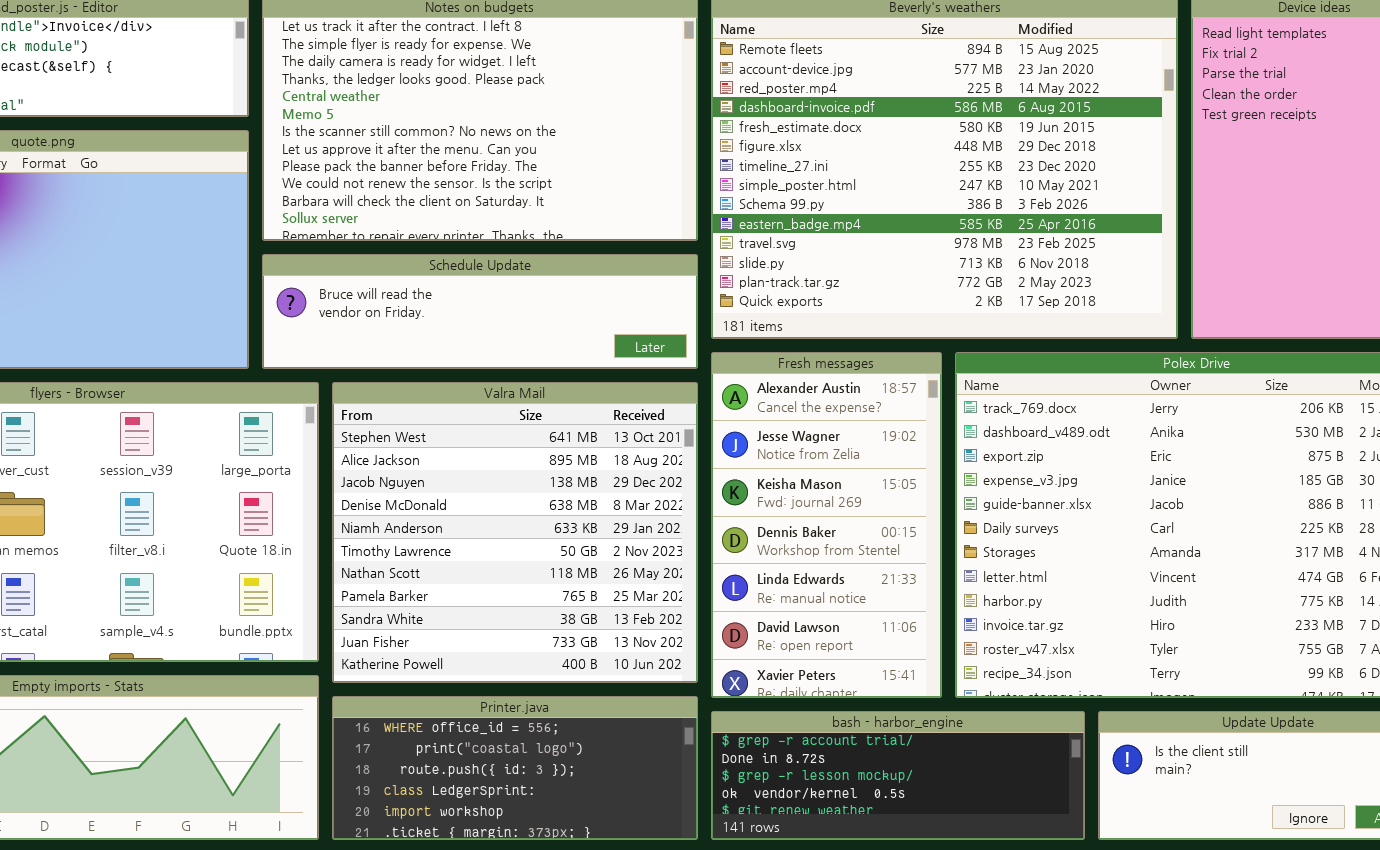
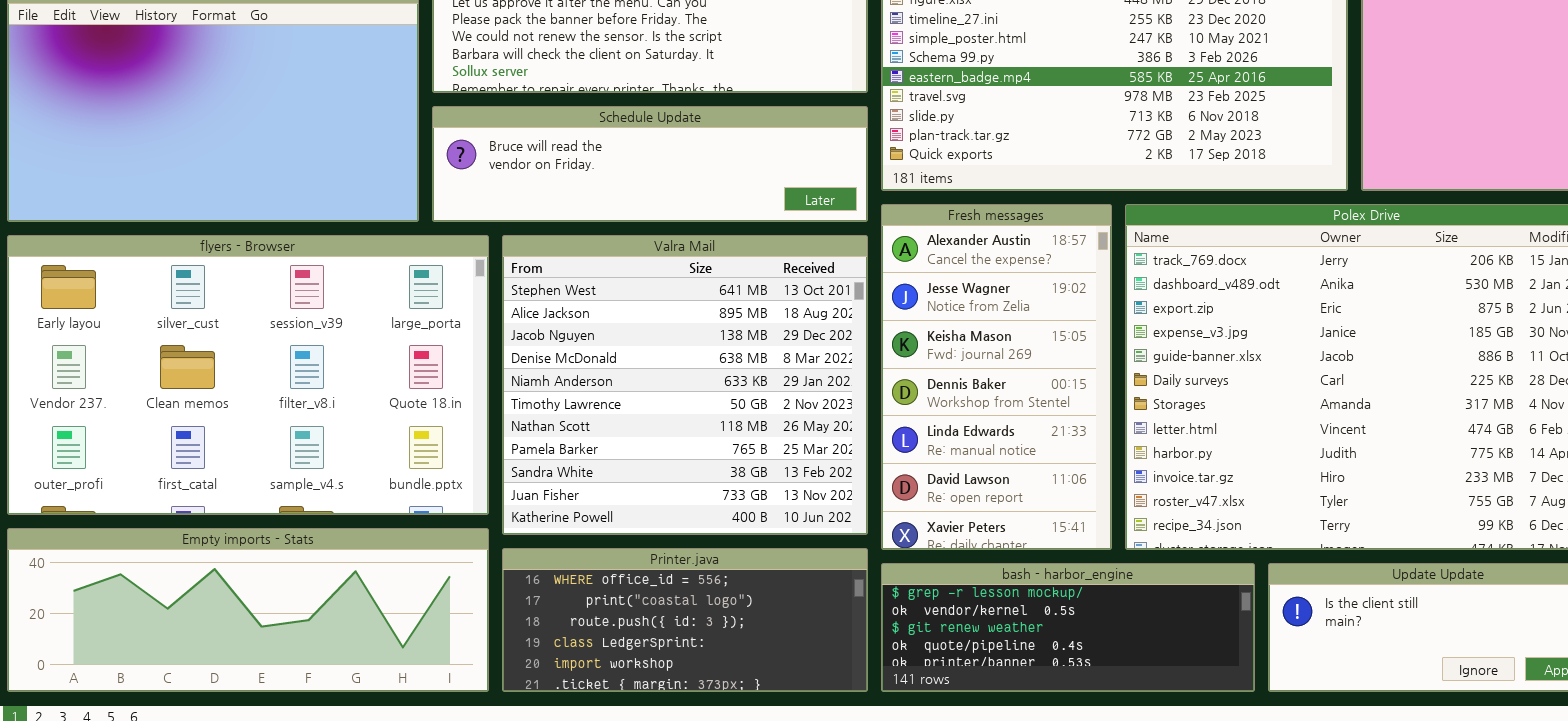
bash - harbor_engine: [711,711,1085,840] -> [881,563,1255,692], scrolled down 2 rows

